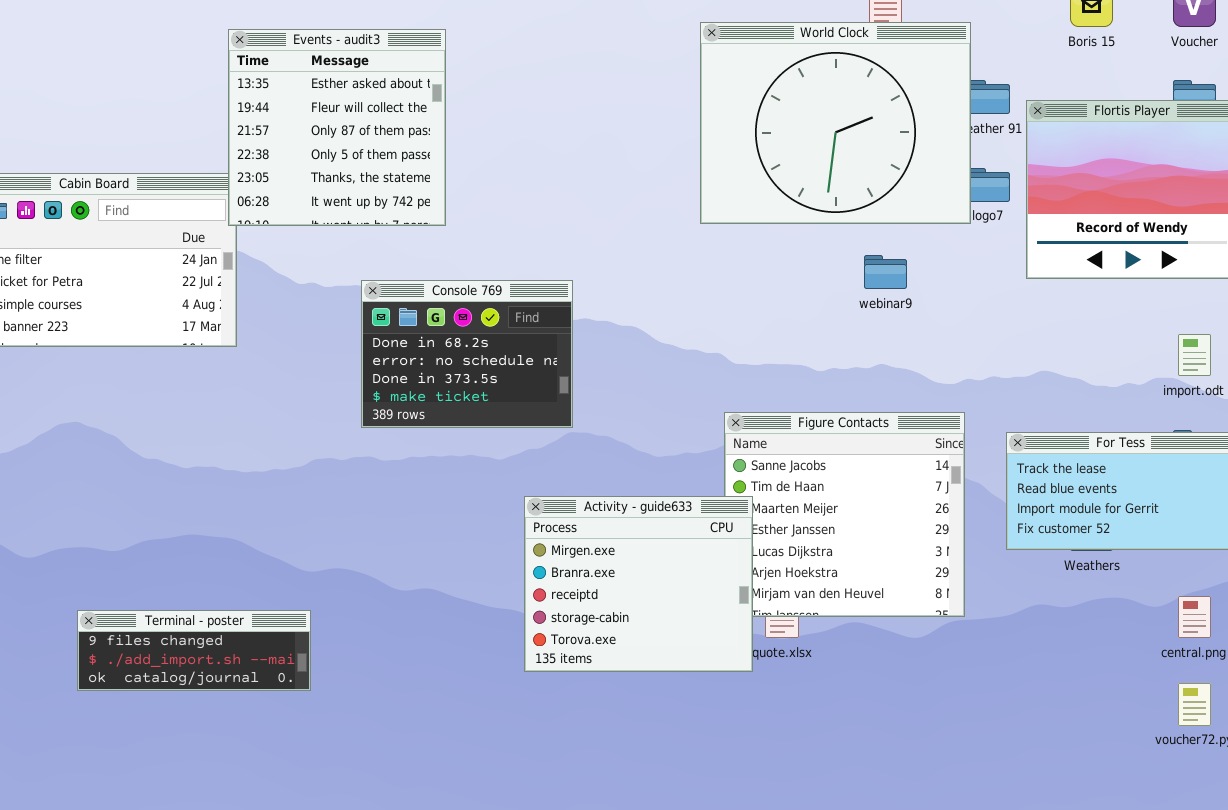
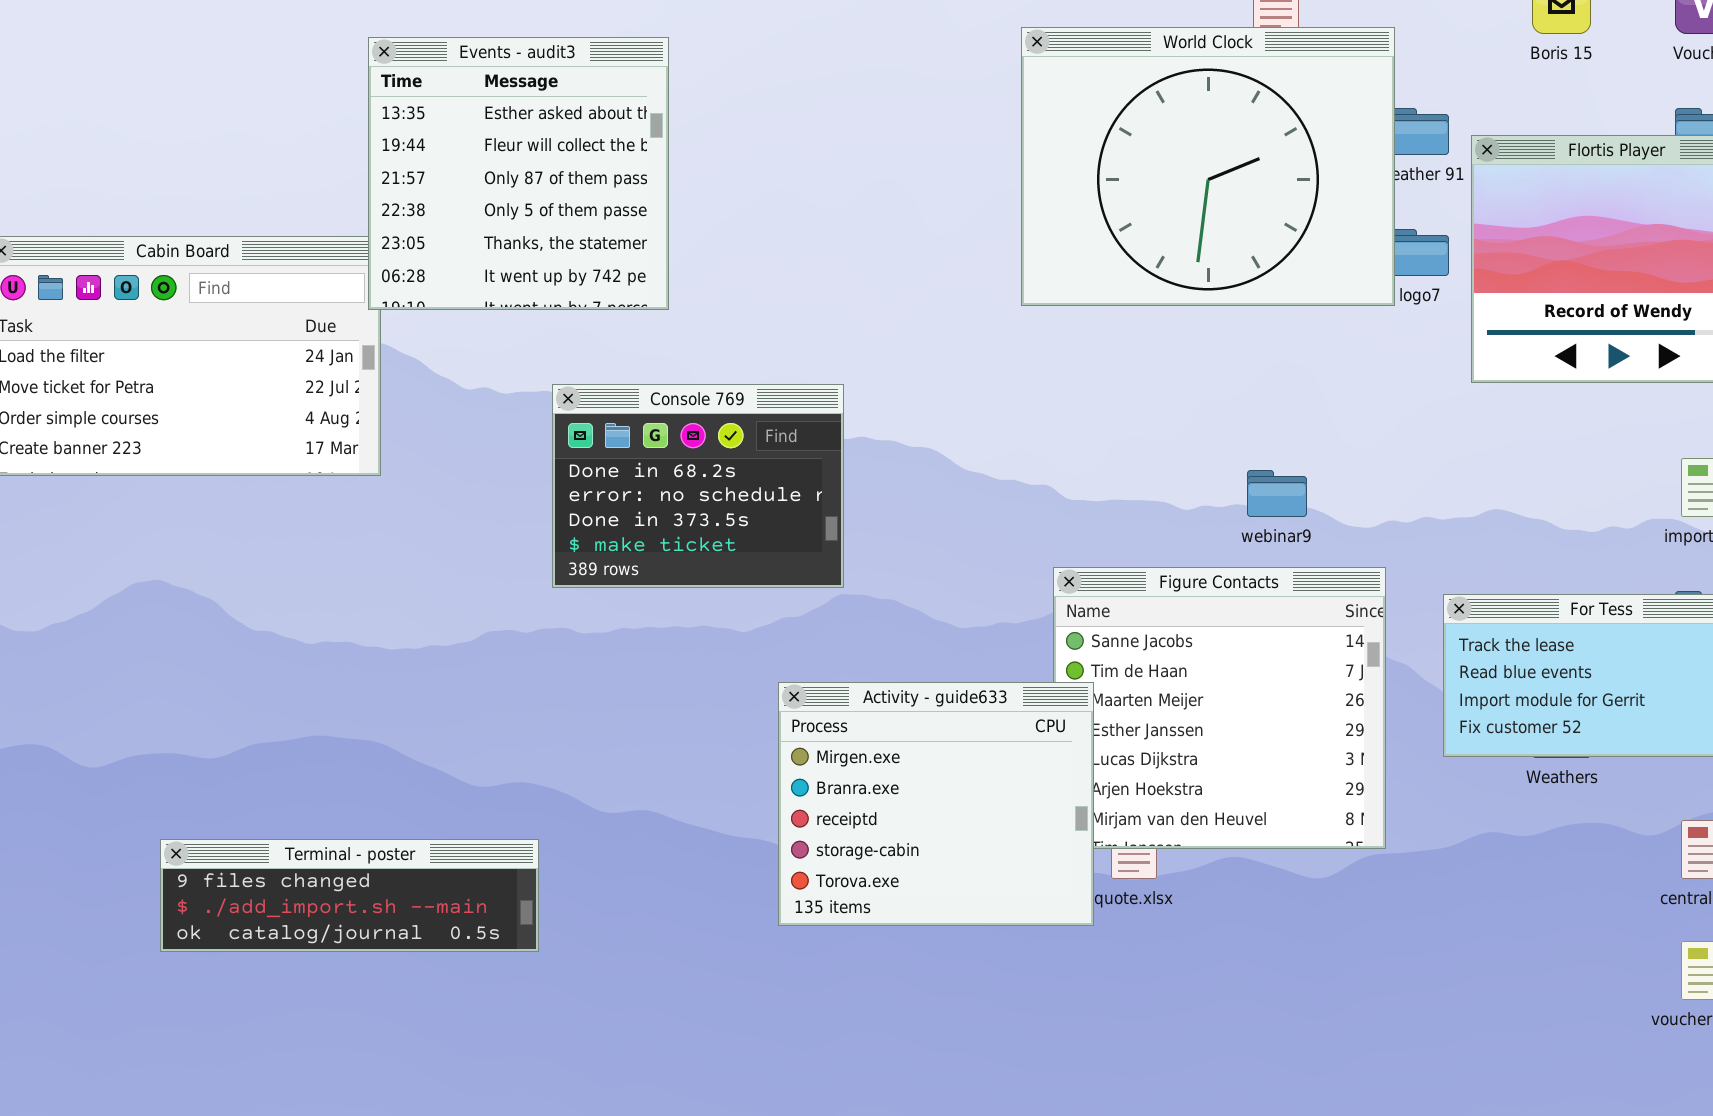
webinar9: [864,255,907,289] -> [1247,470,1307,517], moved
Terminal - poster: [77,610,311,691] -> [160,839,539,952], resized

